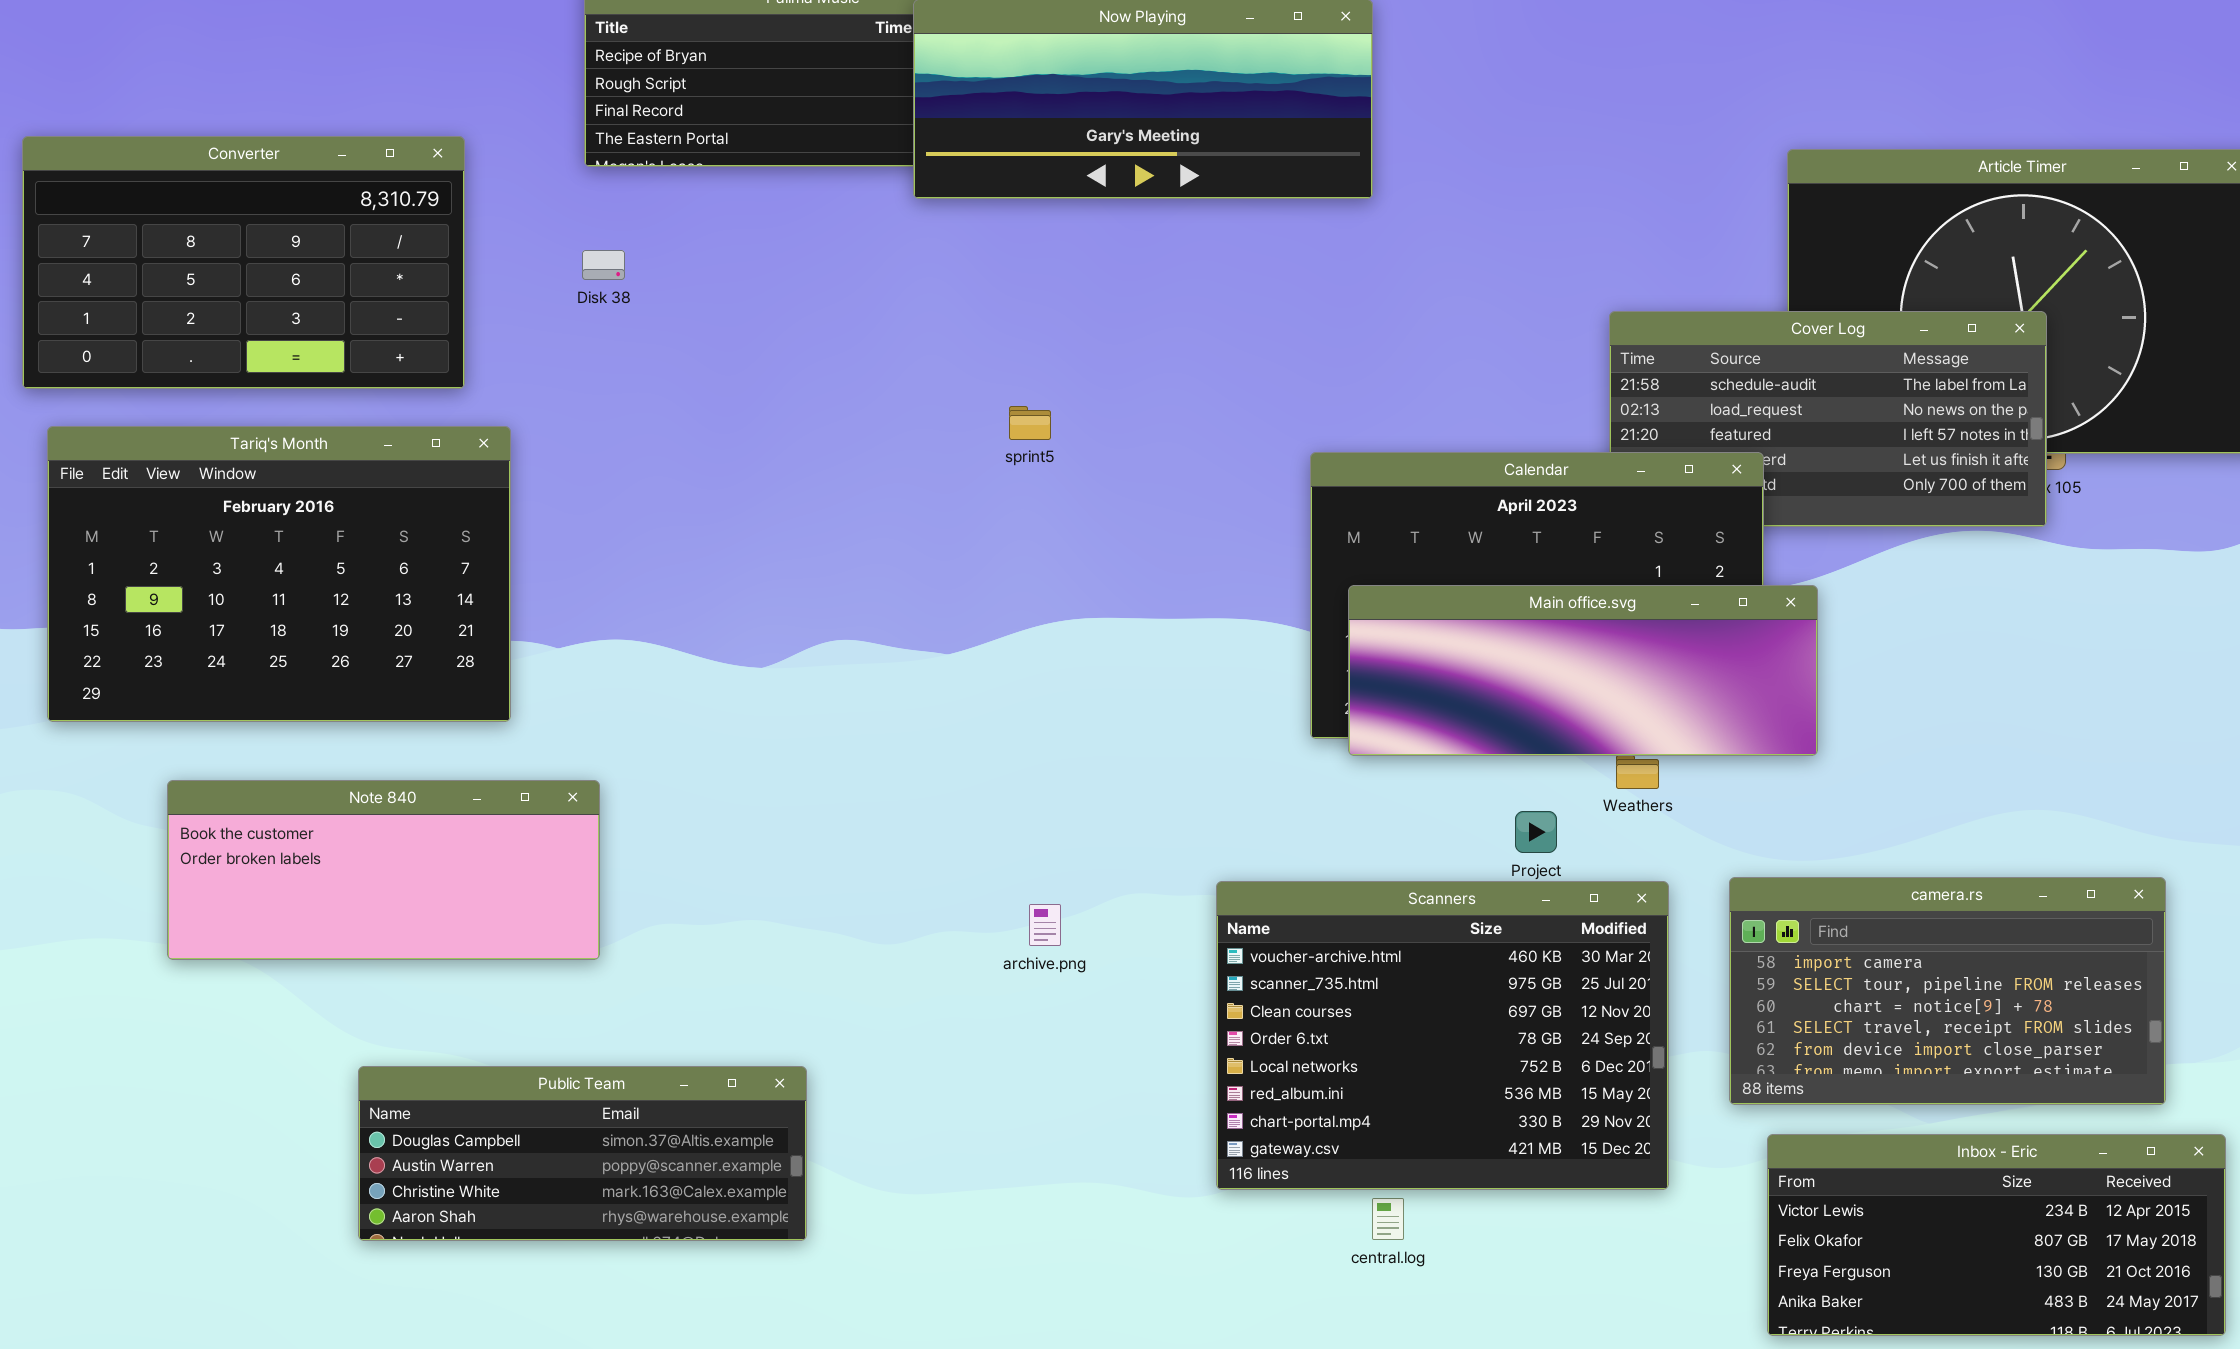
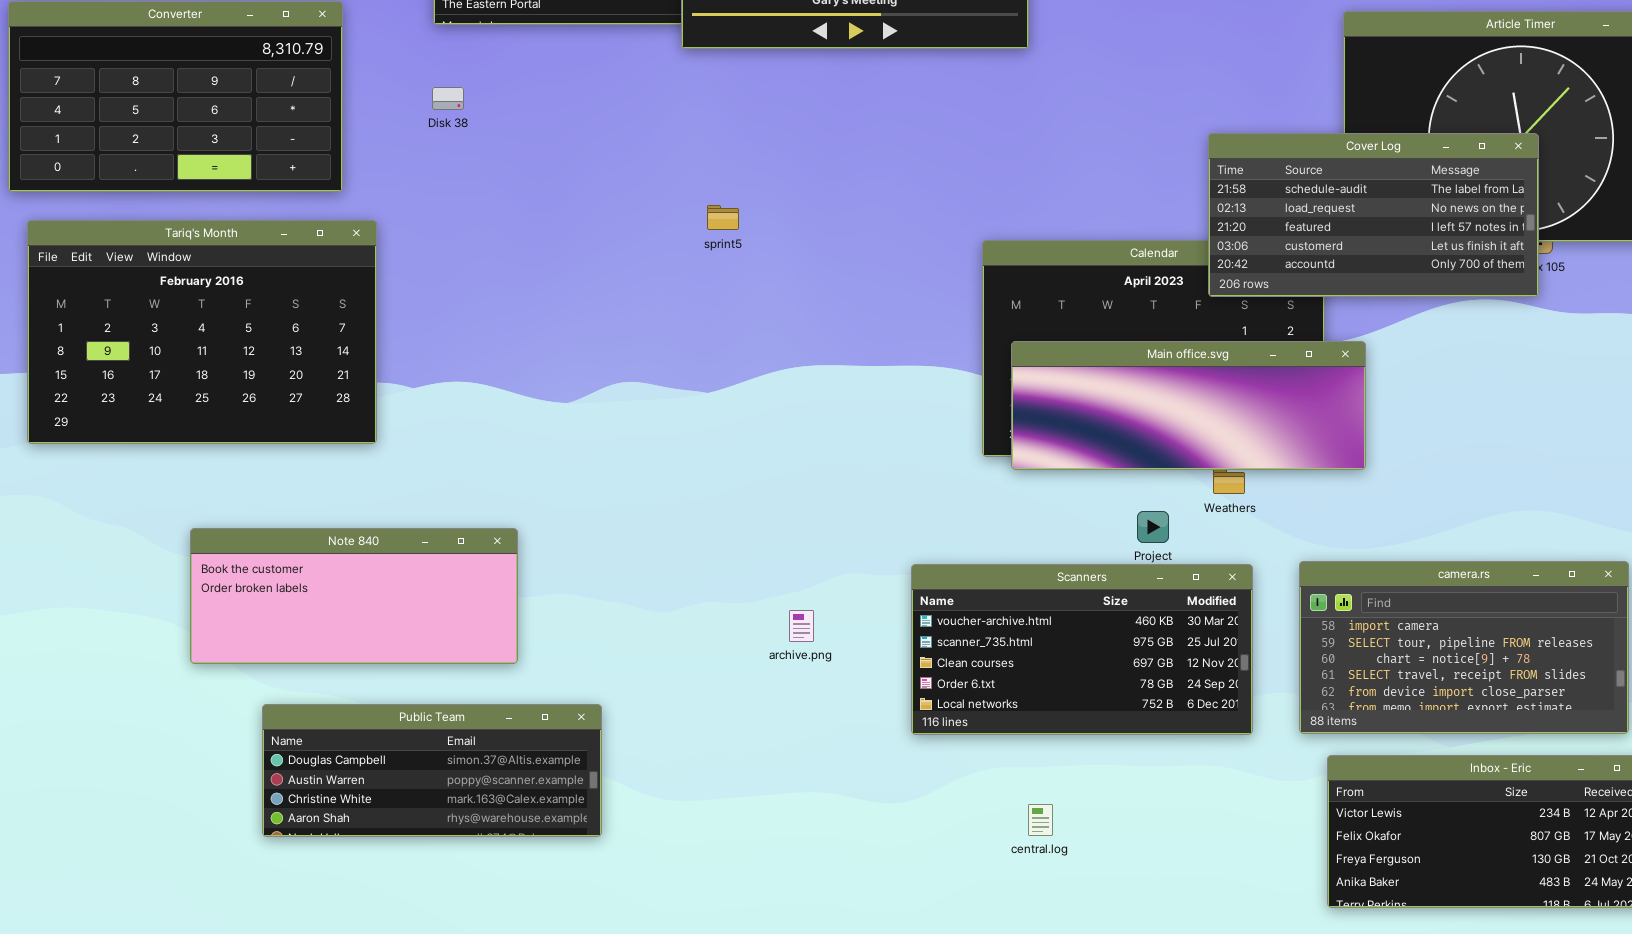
Cover Log: [1609,311,2047,527] -> [1208,133,1539,297], raised
sprint5: [1009,406,1051,440] -> [707,205,739,230], moved
Note 840: [167,780,600,960] -> [190,528,518,664], moved
Scanners: [1216,881,1669,1190] -> [911,564,1253,735], resized
archive.png: [1029,904,1061,946] -> [789,610,814,642], moved

